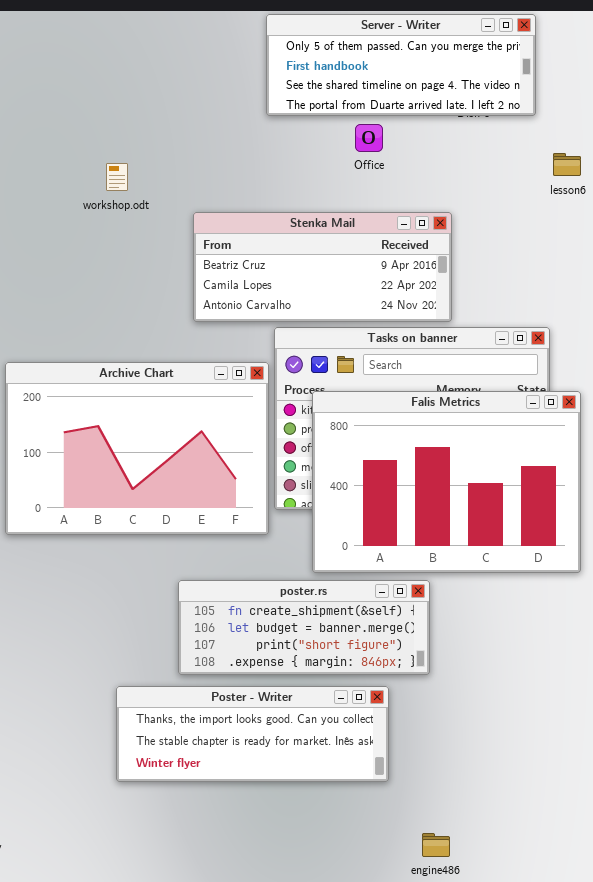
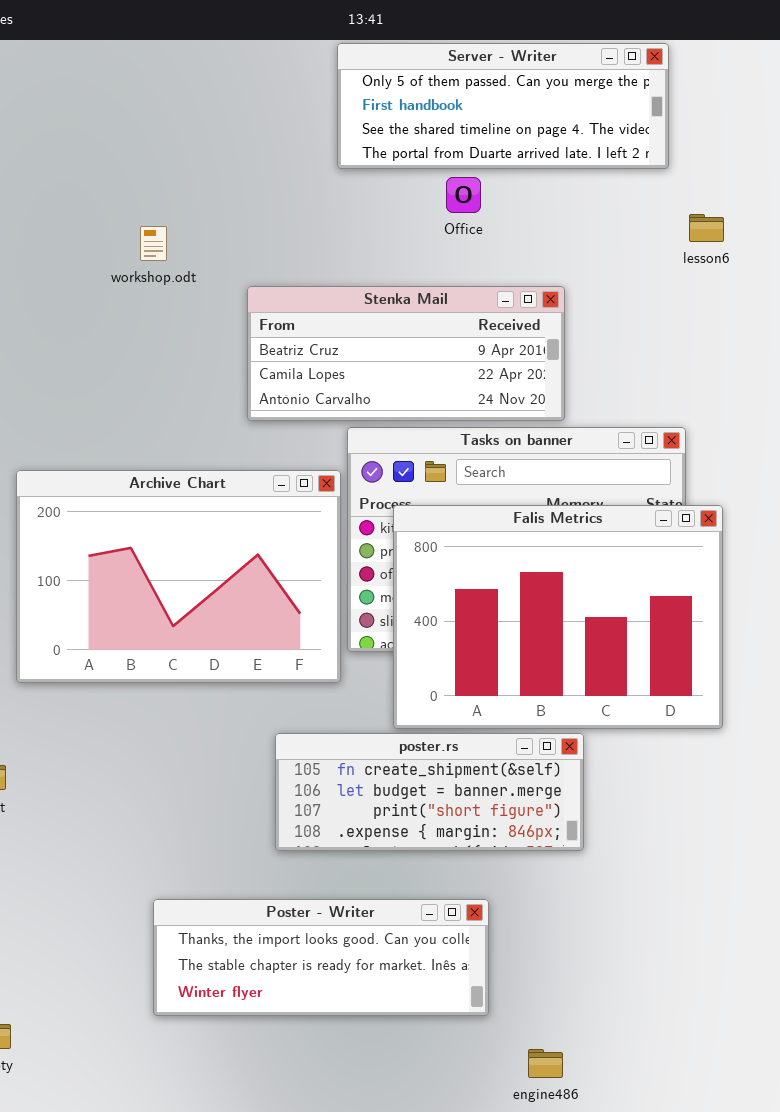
poster.rs: [178,580,430,675] -> [275,733,584,851], moved
Poster - Writer: [116,686,389,782] -> [153,899,489,1016], moved

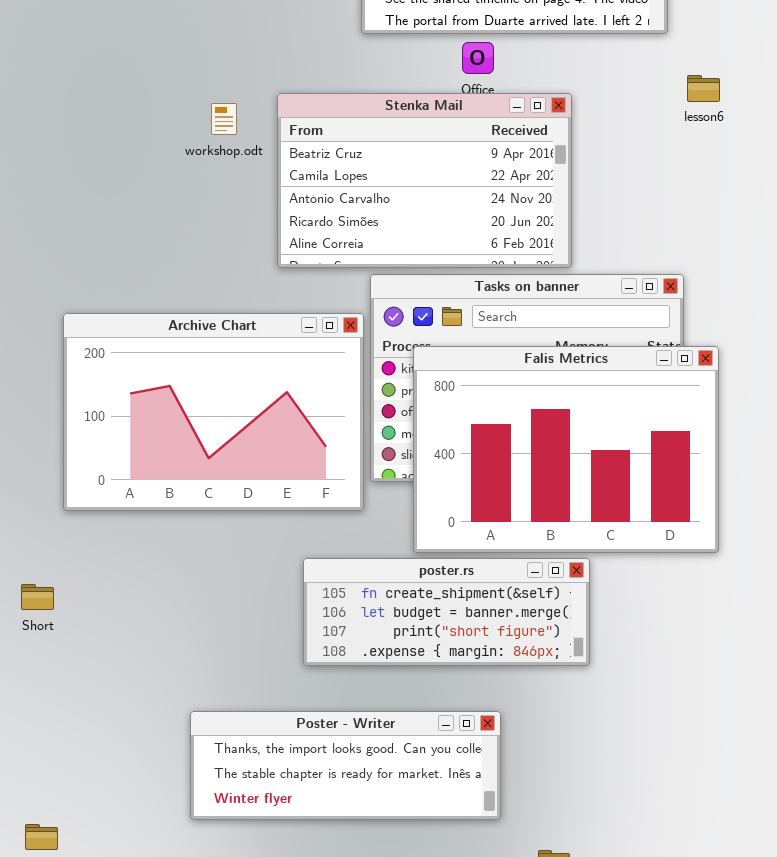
workshop.odt: [140,226,167,261] -> [211,103,237,135], moved
Stenka Mail: [247,286,565,421] -> [277,93,572,268], resized

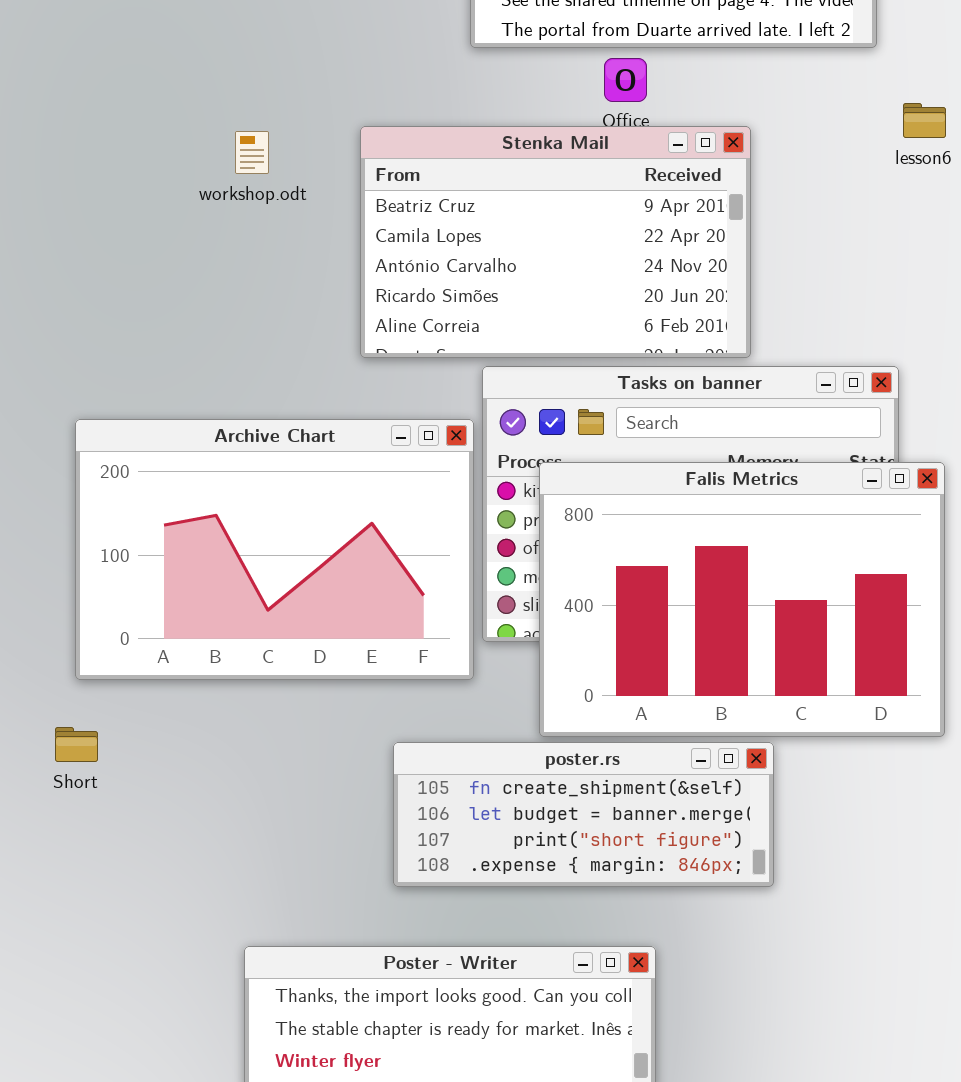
workshop.odt: [211,103,237,135] -> [235,131,269,174], moved
Short: [21,584,54,610] -> [55,727,98,762], moved

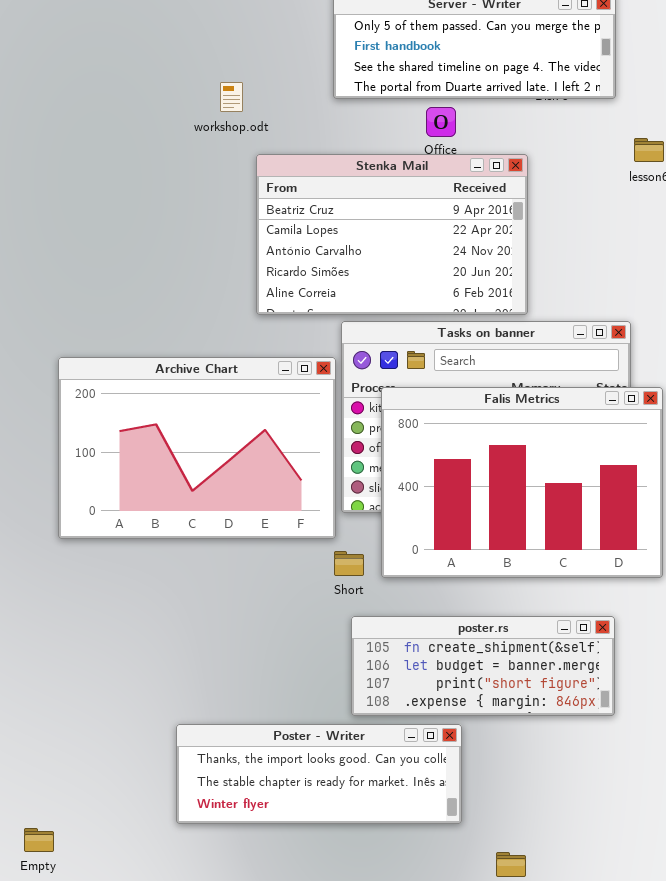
workshop.odt: [235,131,269,174] -> [220,82,243,112], moved
Short: [55,727,98,762] -> [334,551,364,576], moved
poster.rs: [393,742,774,887] -> [351,616,615,716], moved

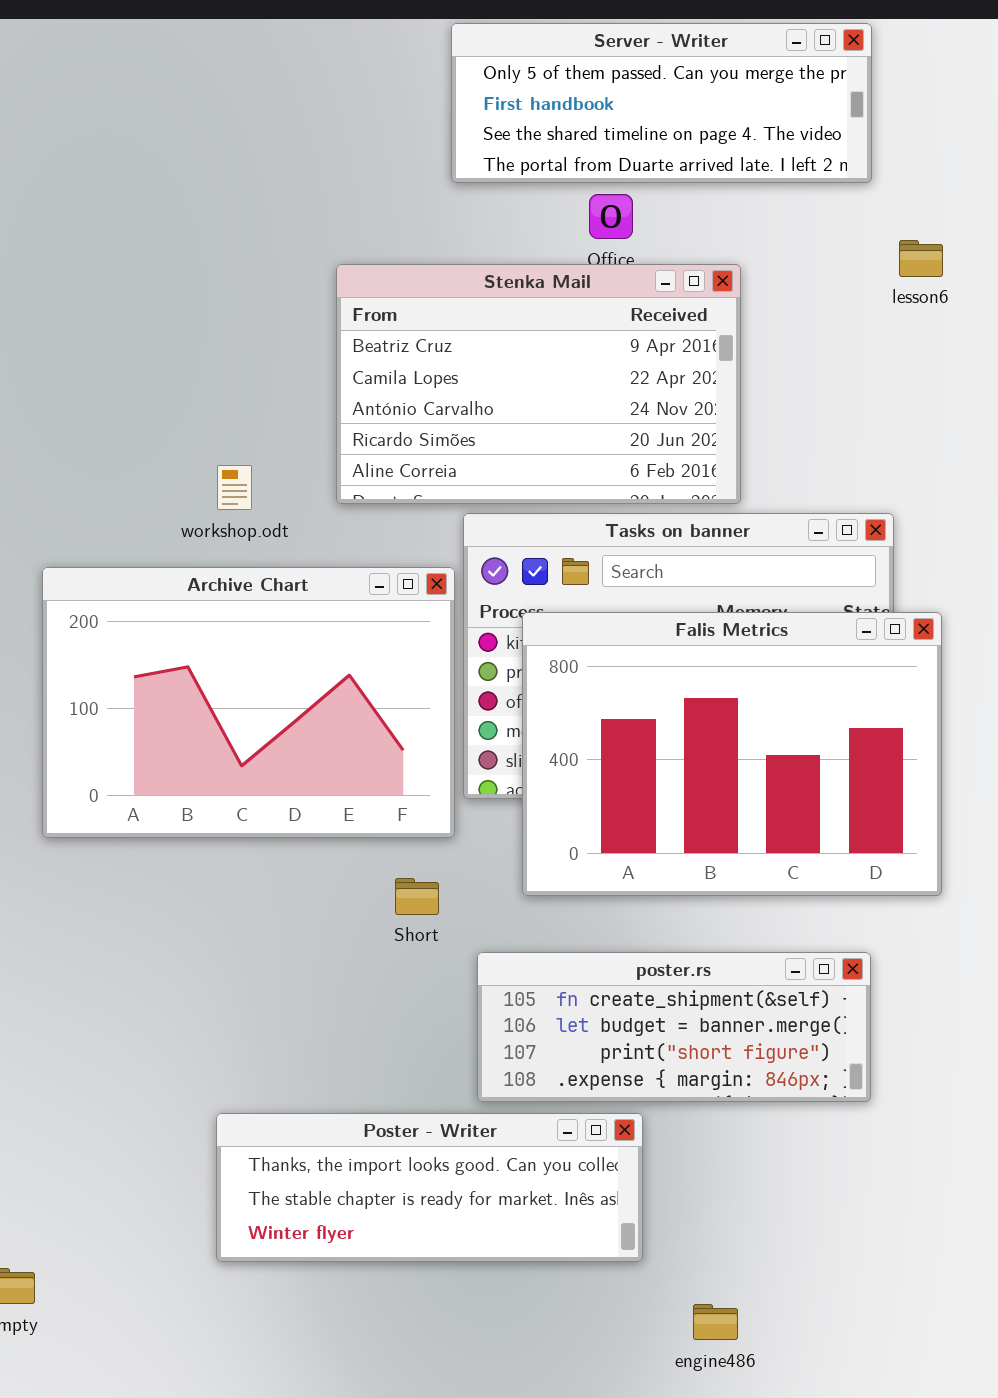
workshop.odt: [220,82,243,112] -> [217,465,252,510], moved
Short: [334,551,364,576] -> [395,878,439,915], moved

